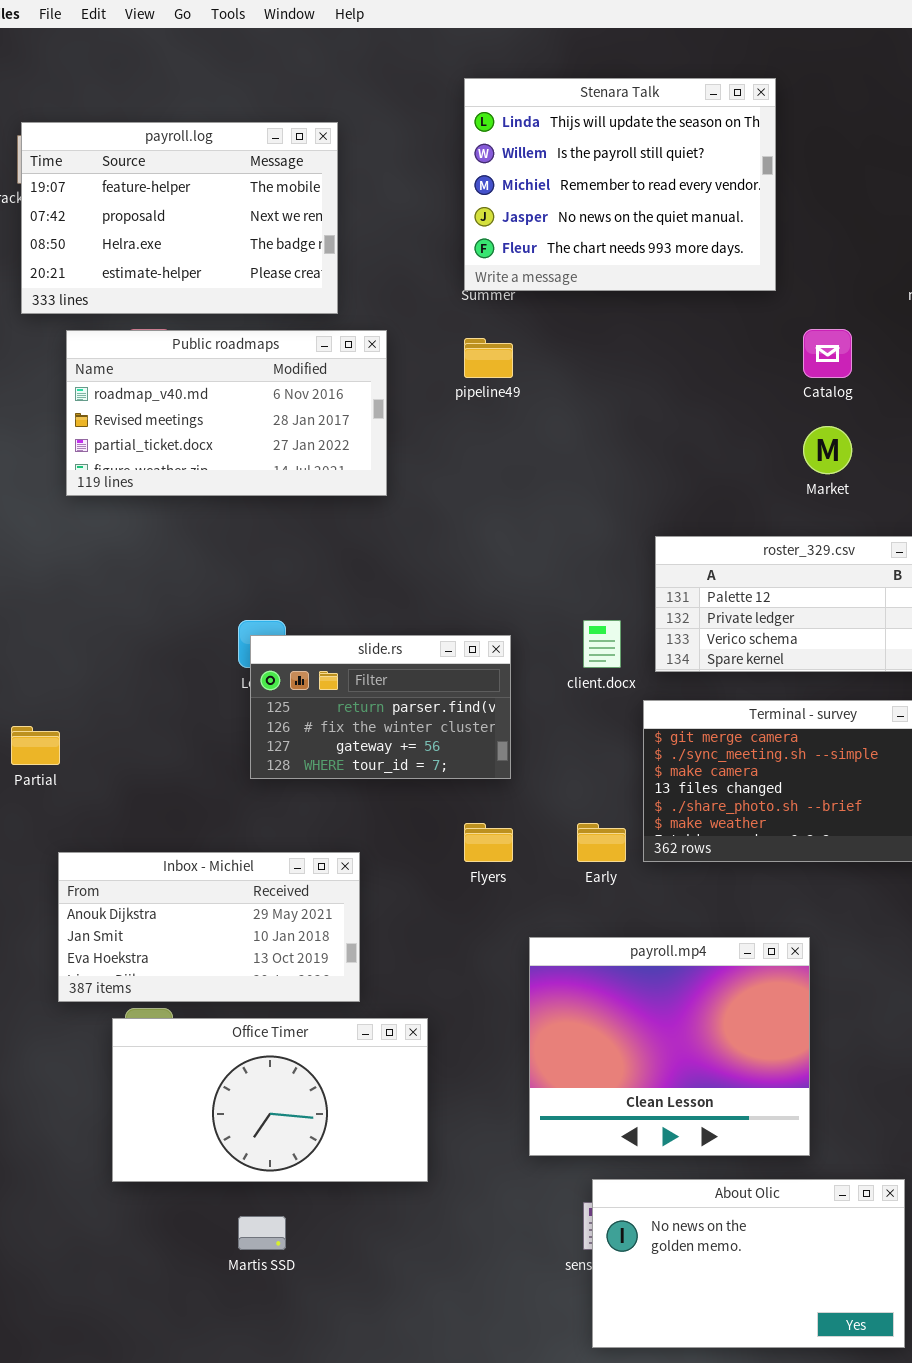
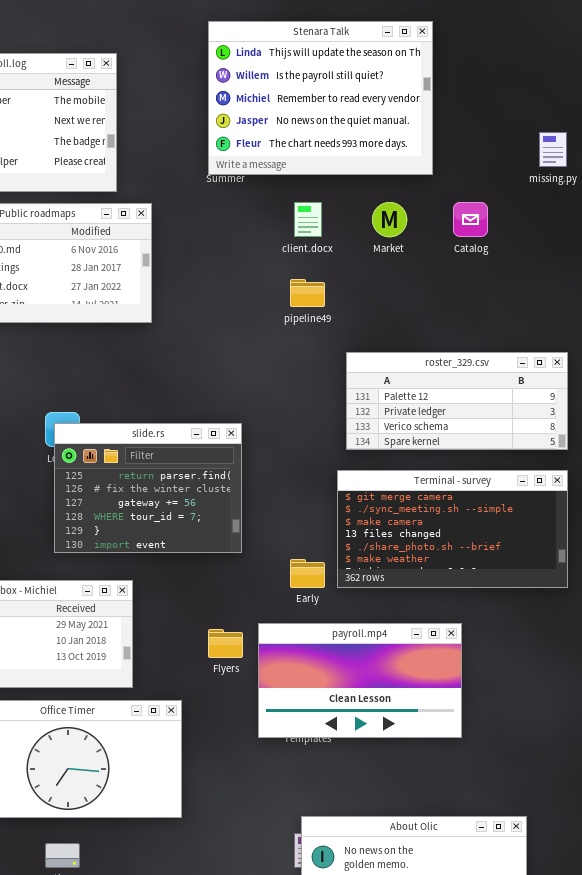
pipeline49: [464,338,513,378] -> [290,279,325,307], moved
Market: [803,426,852,474] -> [372,202,407,237], moved
client.docx: [583,620,621,668] -> [294,202,322,237], moved
slide.rs: [250,635,511,779] -> [54,423,242,553], resized
Flyers: [464,823,513,862] -> [208,629,243,658], moved
payroll.mp4: [529,937,810,1156] -> [258,623,462,738], moved, resized

